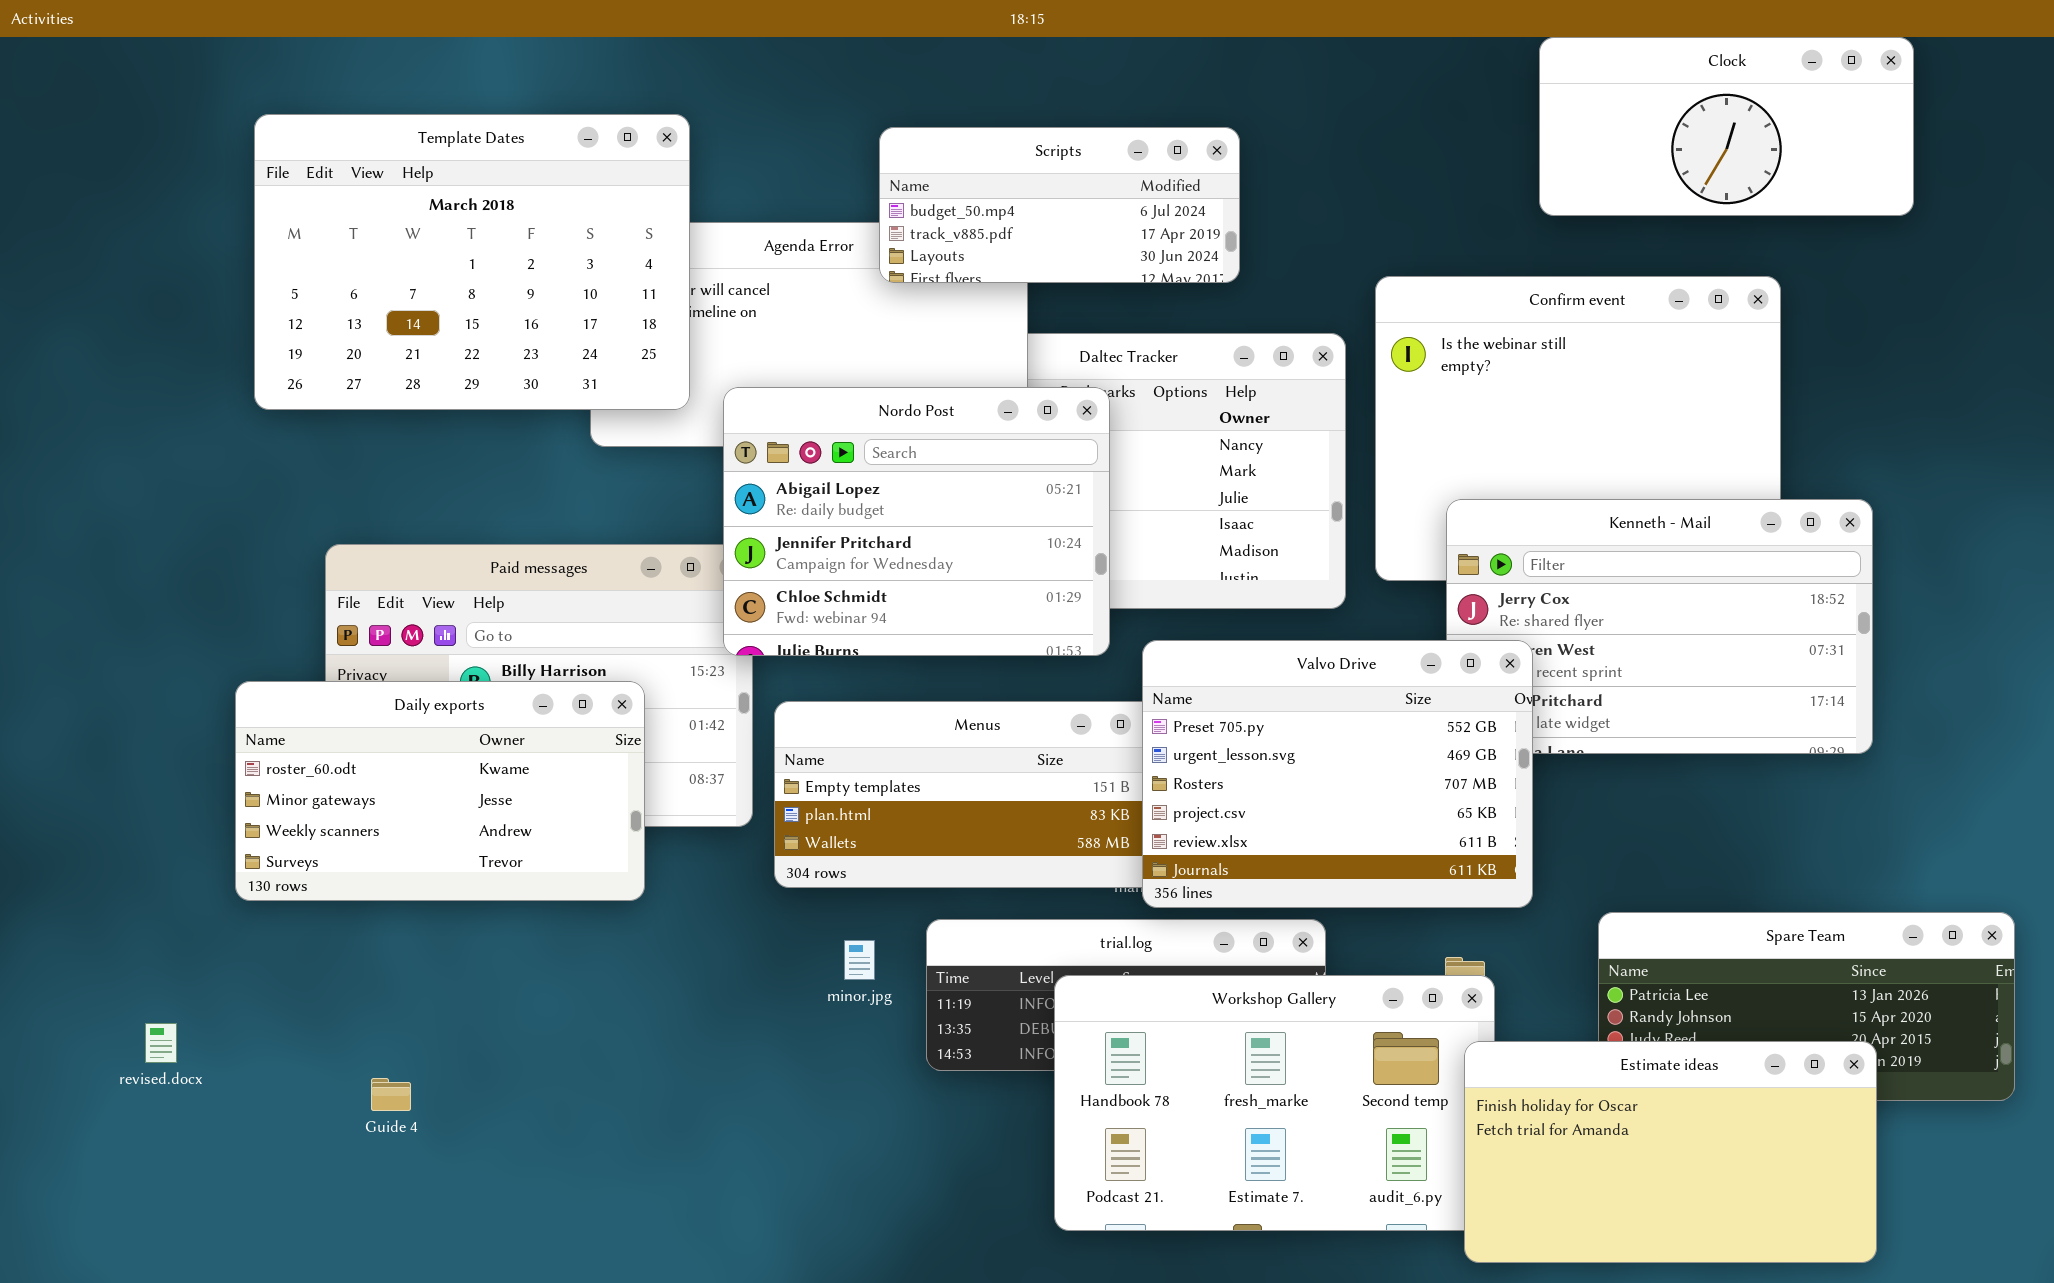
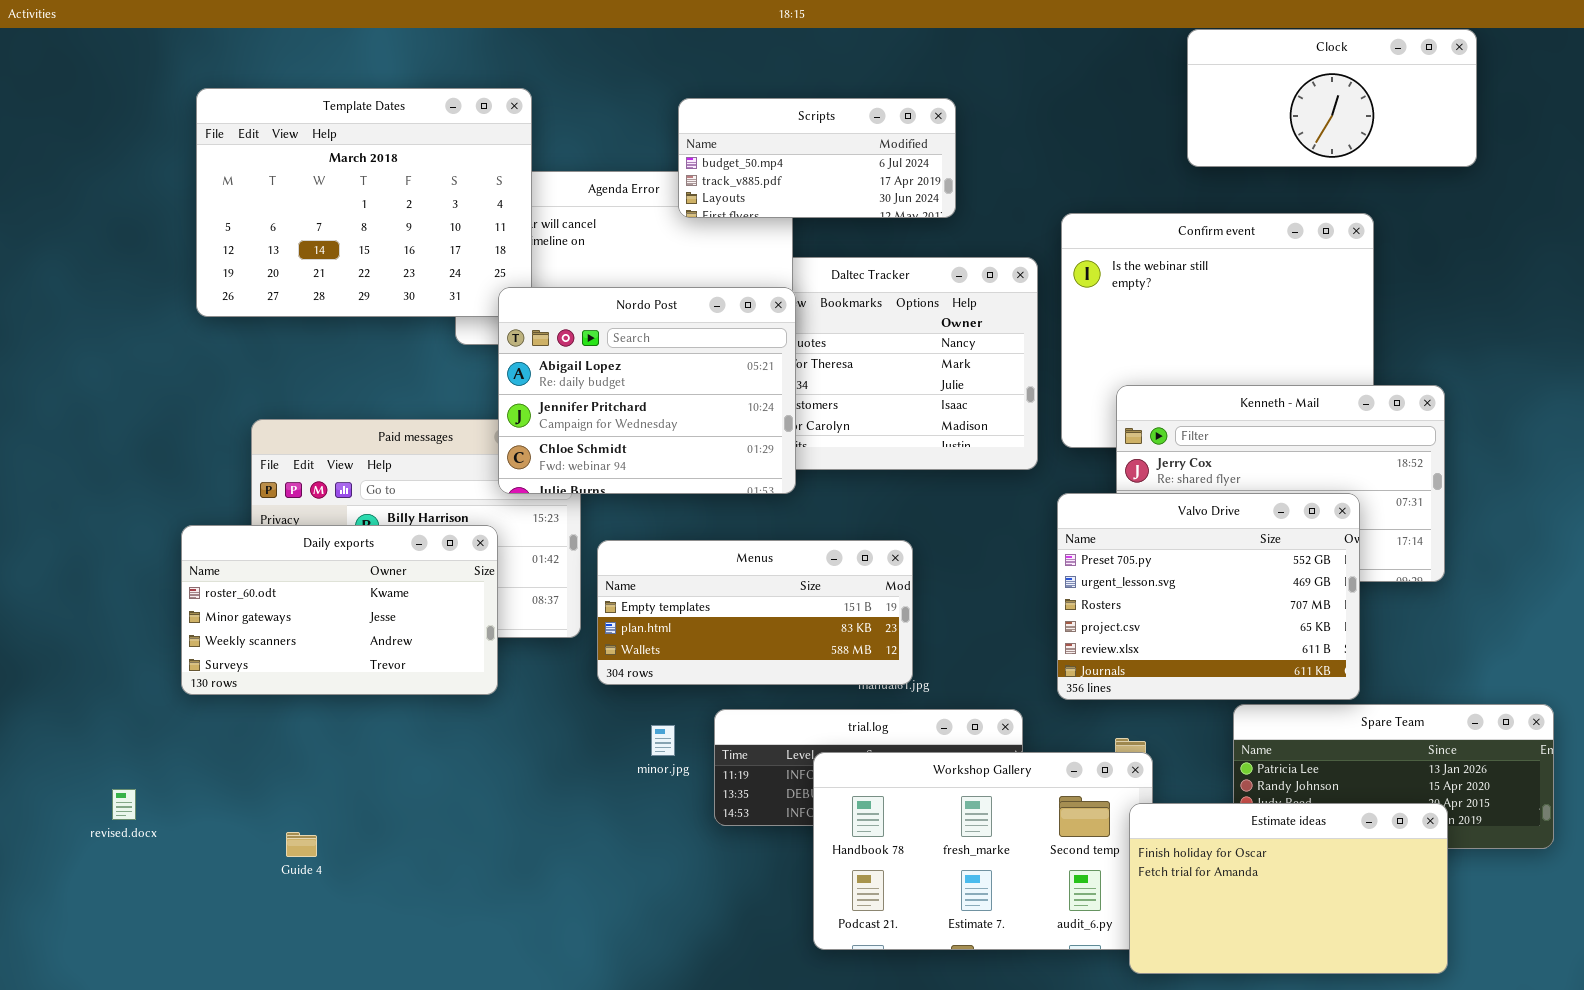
Nordo Post: [723,387,1110,656] -> [498,287,796,494], moved
Valvo Drive: [1142,640,1533,908] -> [1057,493,1360,700], moved

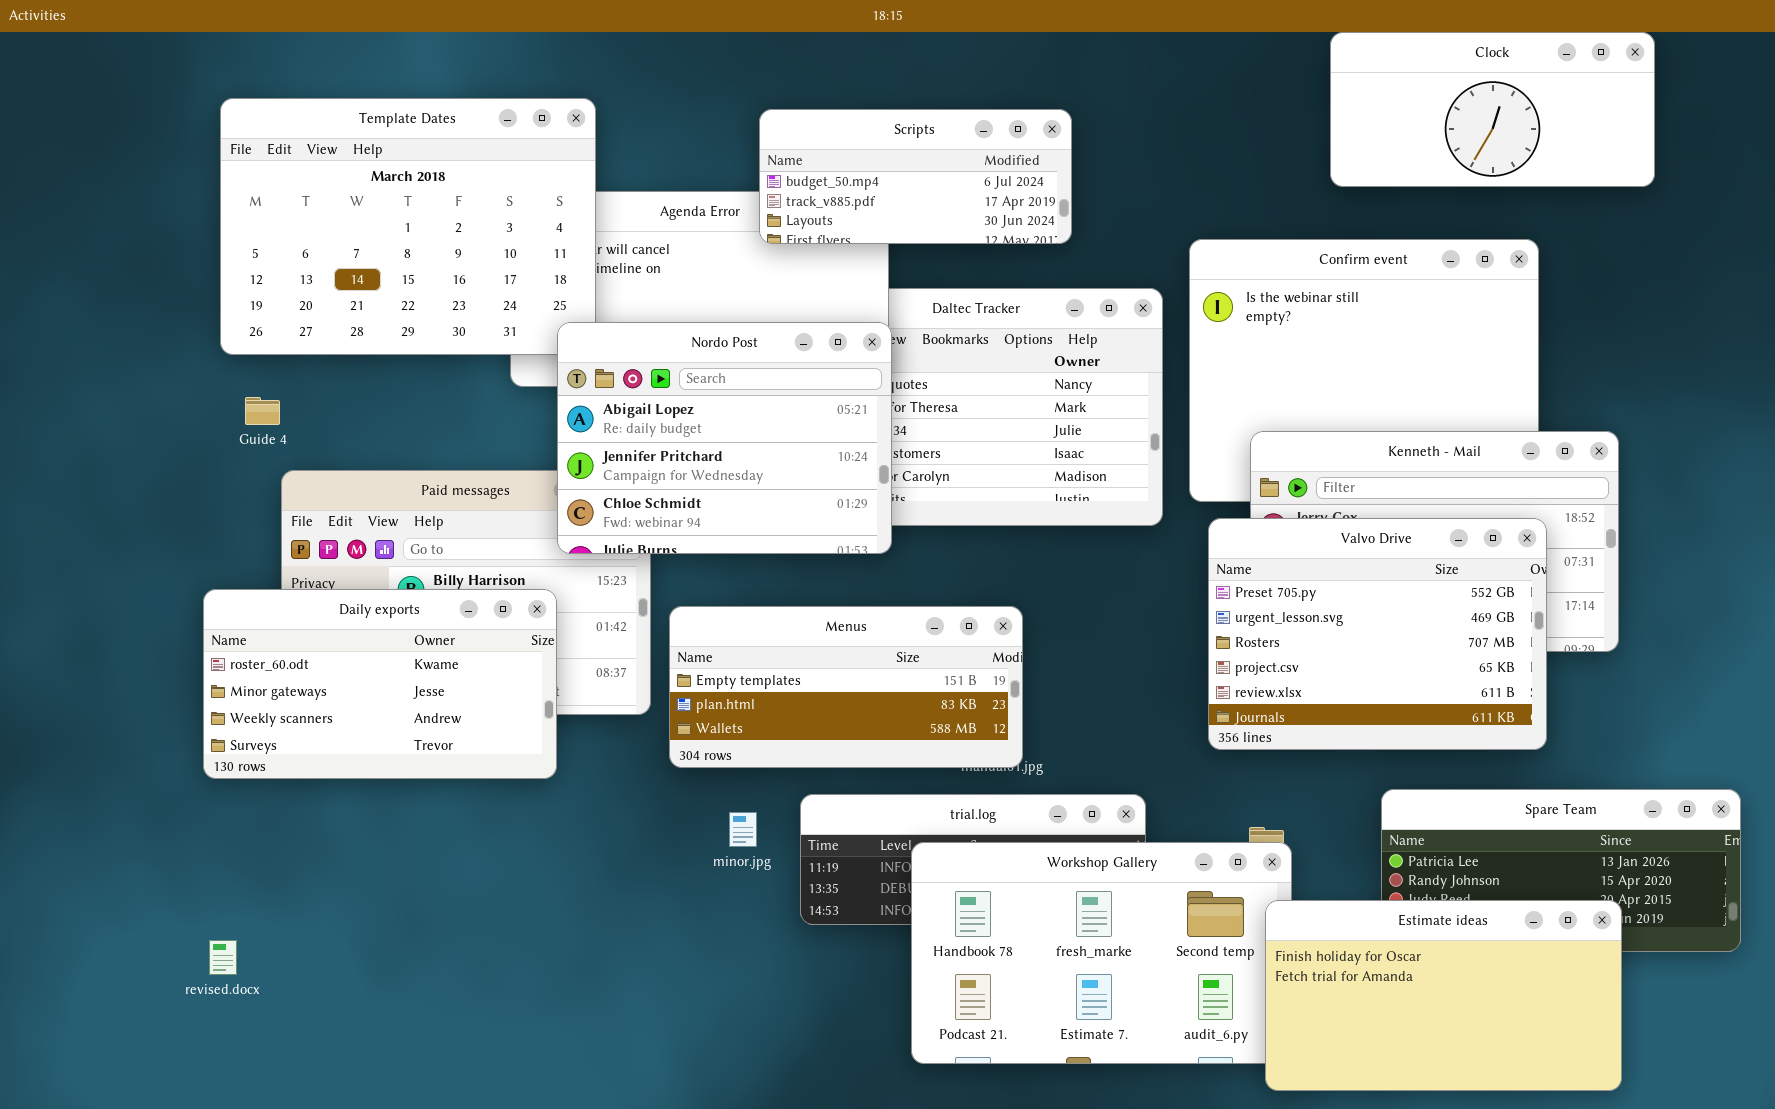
Valvo Drive: [1057,493,1360,700] -> [1208,518,1547,750], moved
revised.docx: [112,789,136,820] -> [209,940,237,975], moved
Guide 4: [286,832,317,857] -> [245,397,280,425], moved

